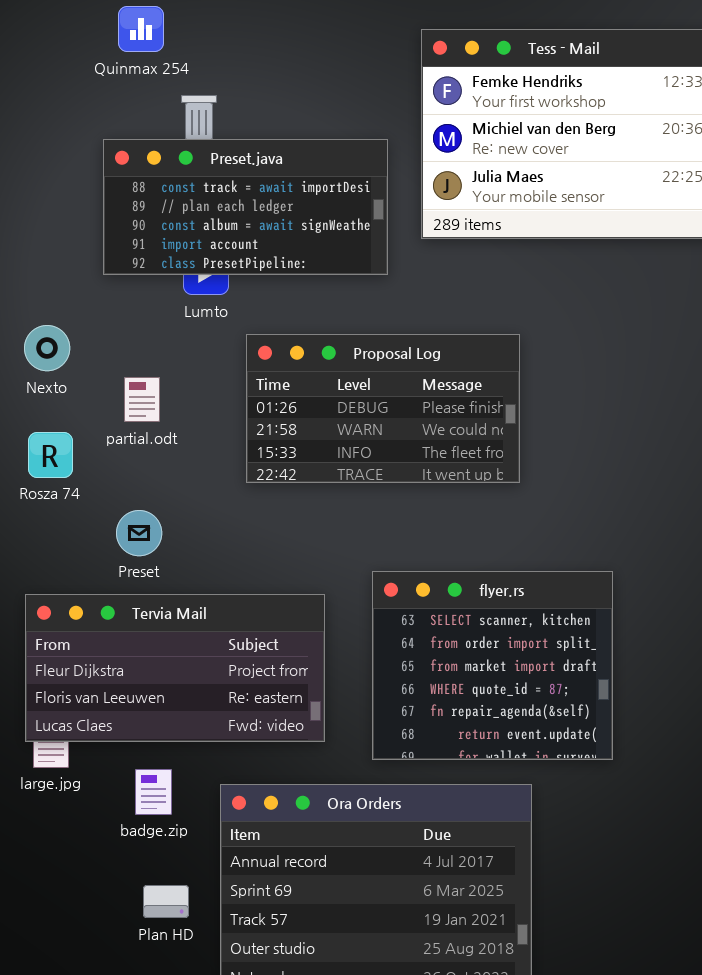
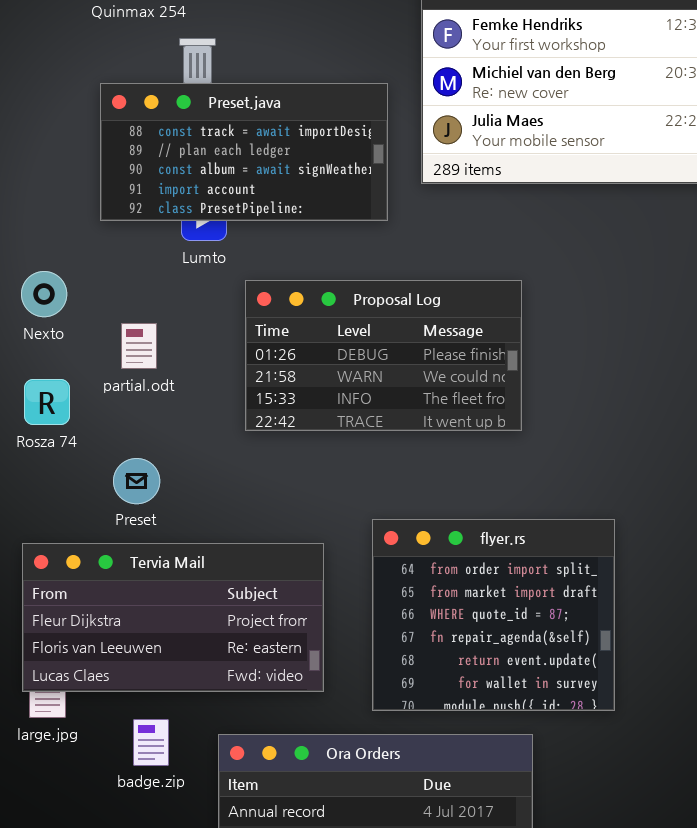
flyer.rs: [372,571,613,760] -> [372,519,615,711], scrolled down 1 row

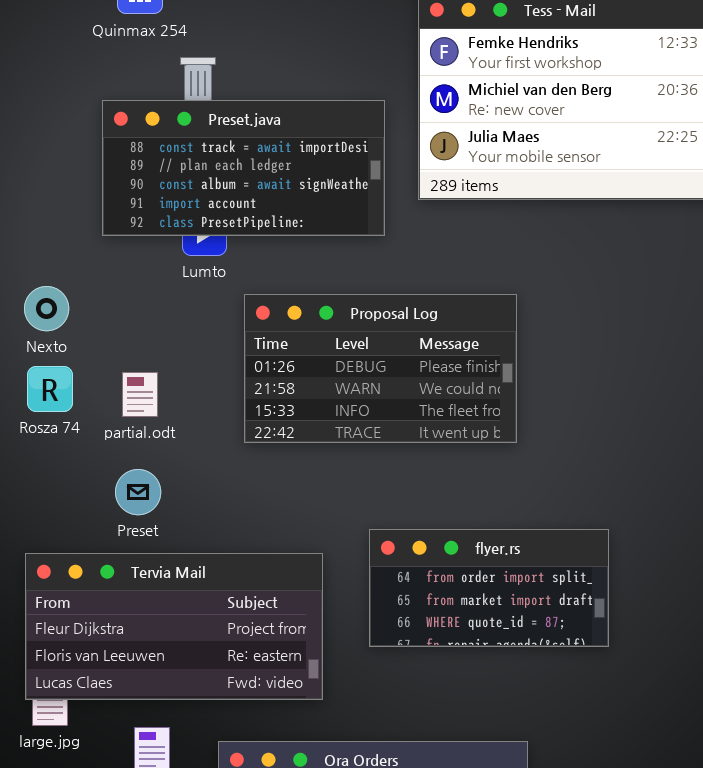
partial.odt: [121,323,157,369] -> [122,372,158,417], moved
Rosza 74: [24,379,70,425] -> [27,366,73,412], moved
flyer.rs: [372,519,615,711] -> [369,529,609,647], resized

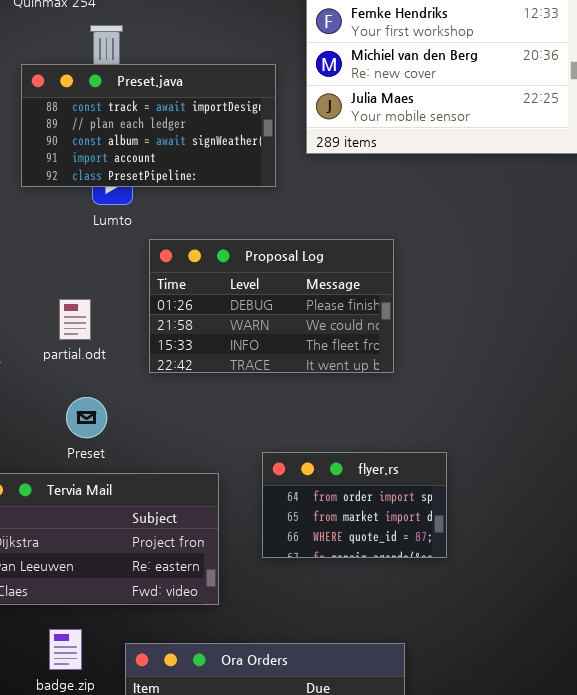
partial.odt: [122,372,158,417] -> [59,299,91,340], moved
Preset: [115,469,161,515] -> [66,397,107,438], moved
flyer.rs: [369,529,609,647] -> [262,452,447,558], resized

